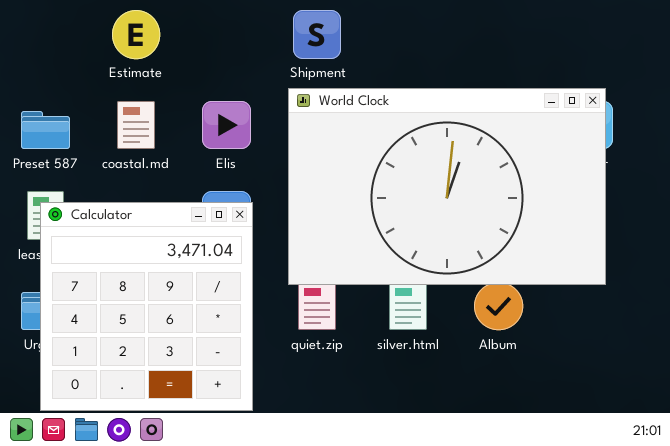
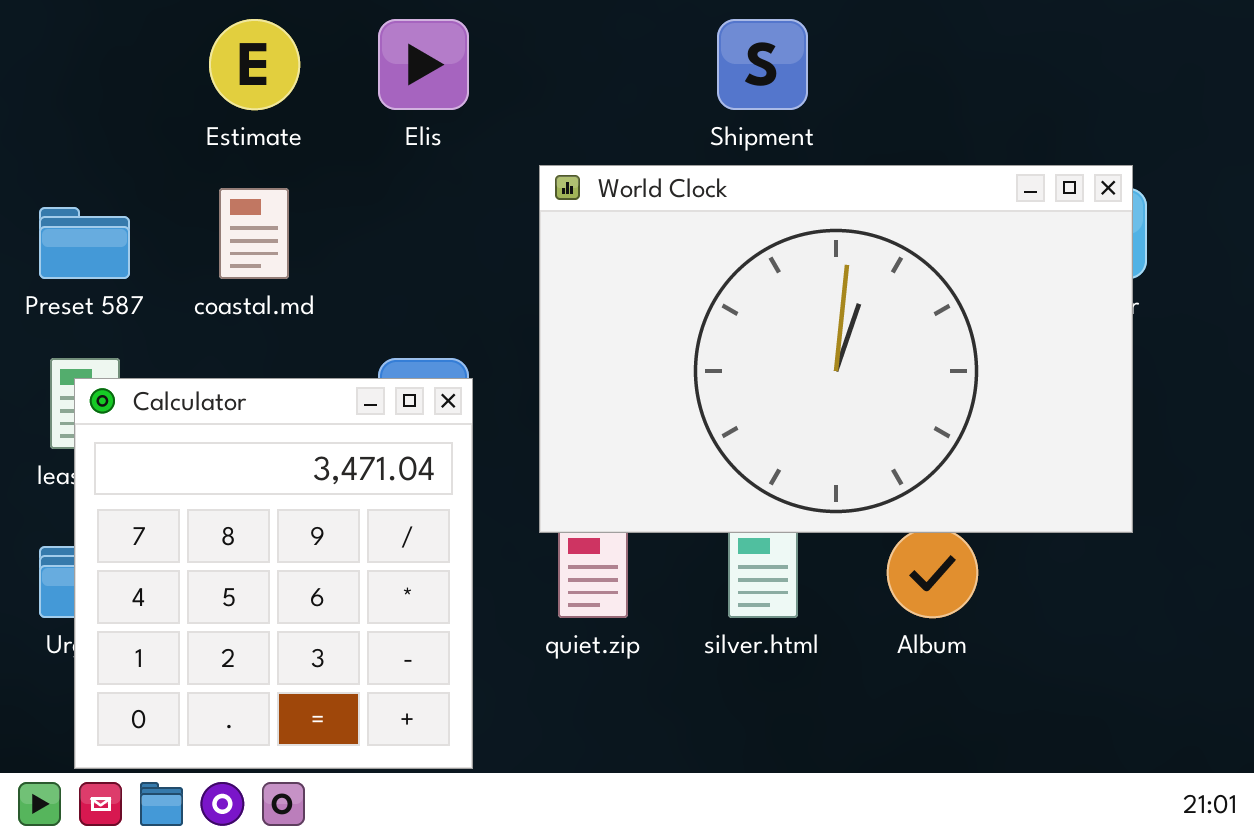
Shipment: [293,10,341,59] -> [717,19,808,110], moved
Elis: [202,101,251,149] -> [378,19,469,110], moved

